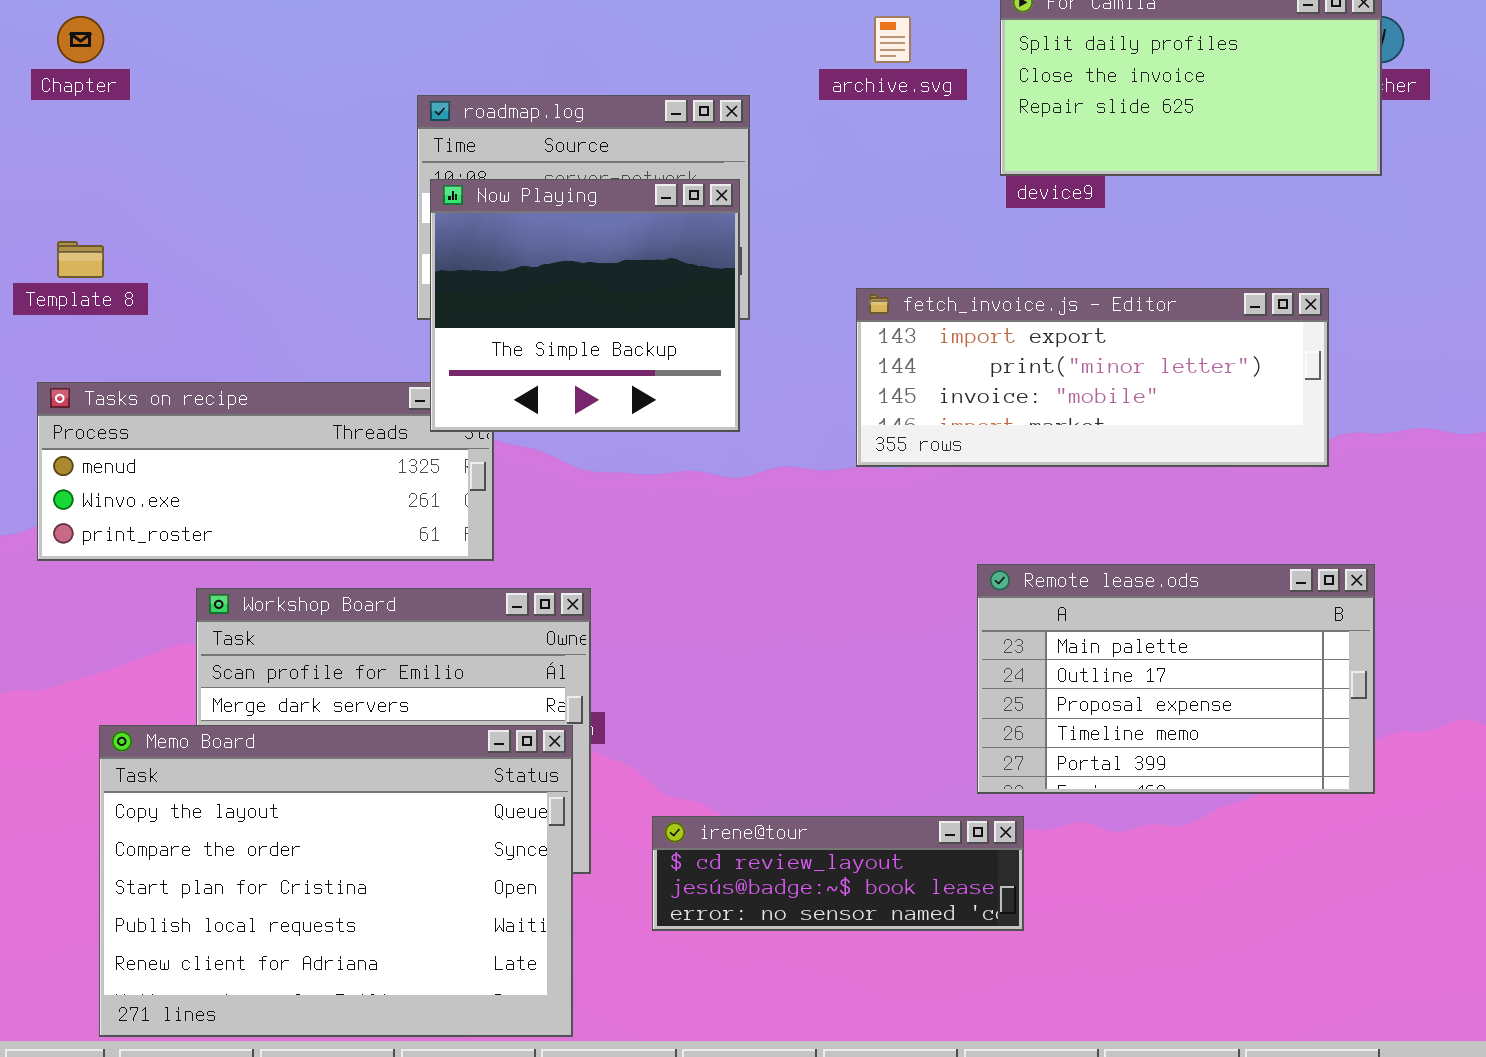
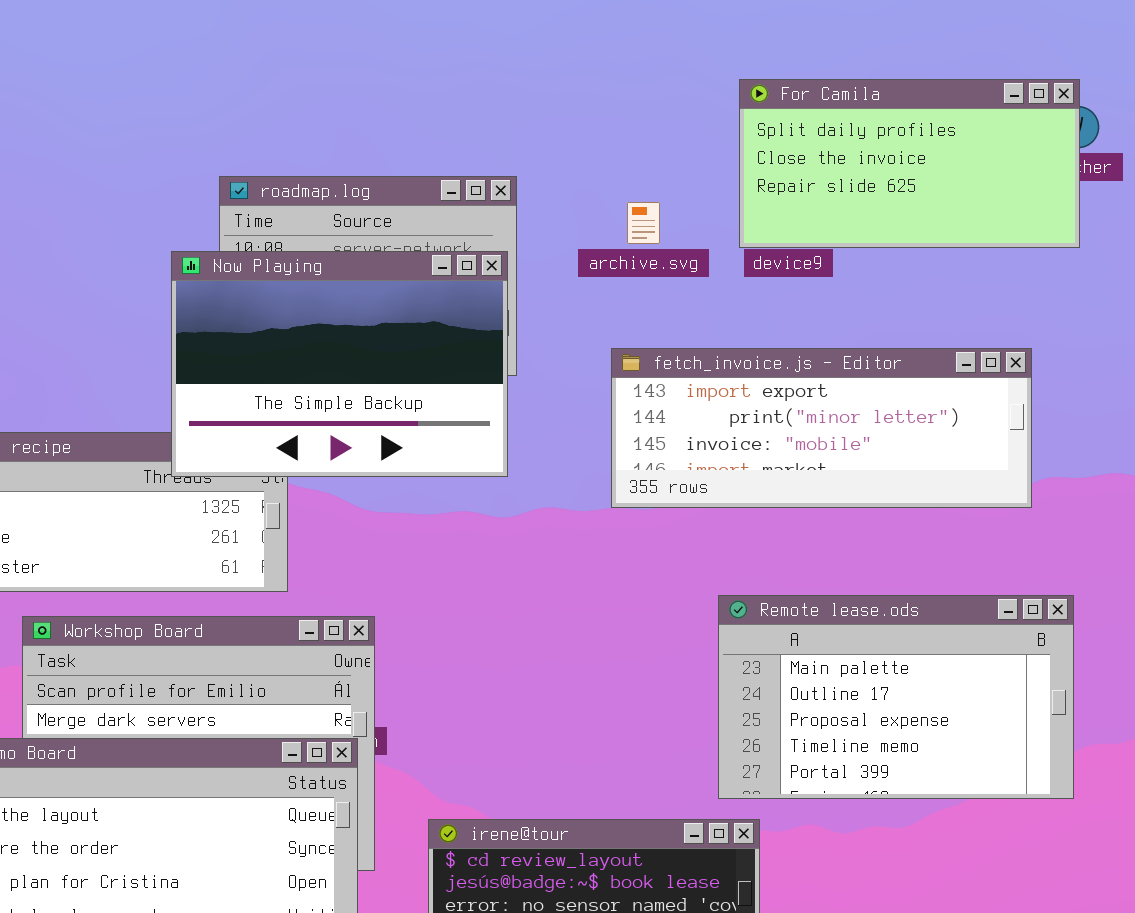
archive.svg: [874,16,911,63] -> [627,202,660,244], moved
Now Playing: [430,179,740,432] -> [171,251,508,477], resized

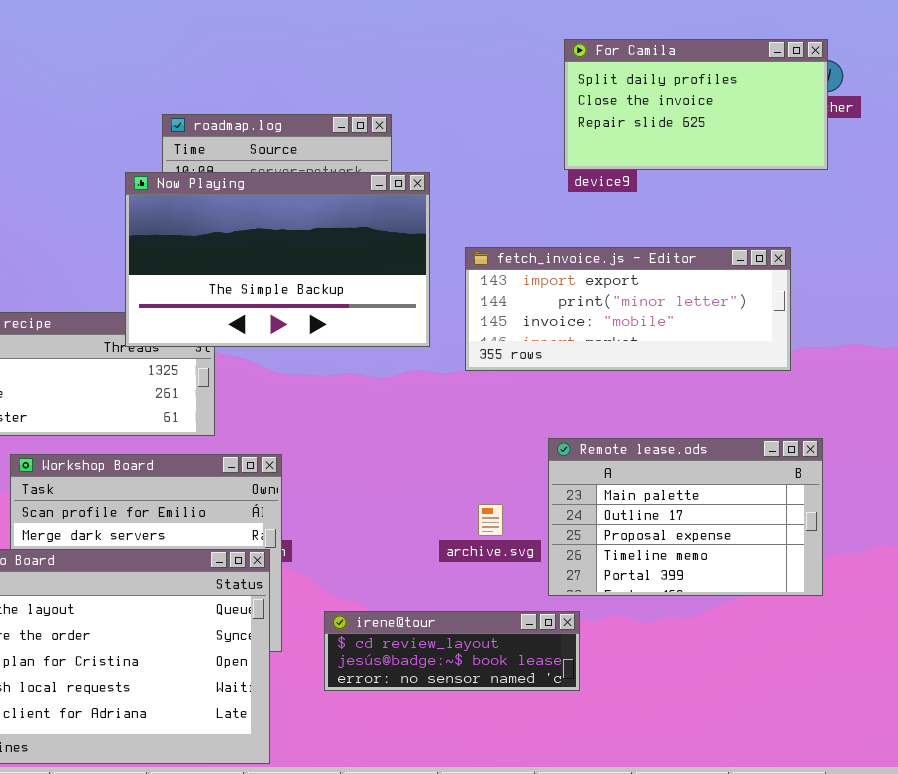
archive.svg: [627,202,660,244] -> [478,504,503,536], moved
Now Playing: [171,251,508,477] -> [125,172,430,347], resized

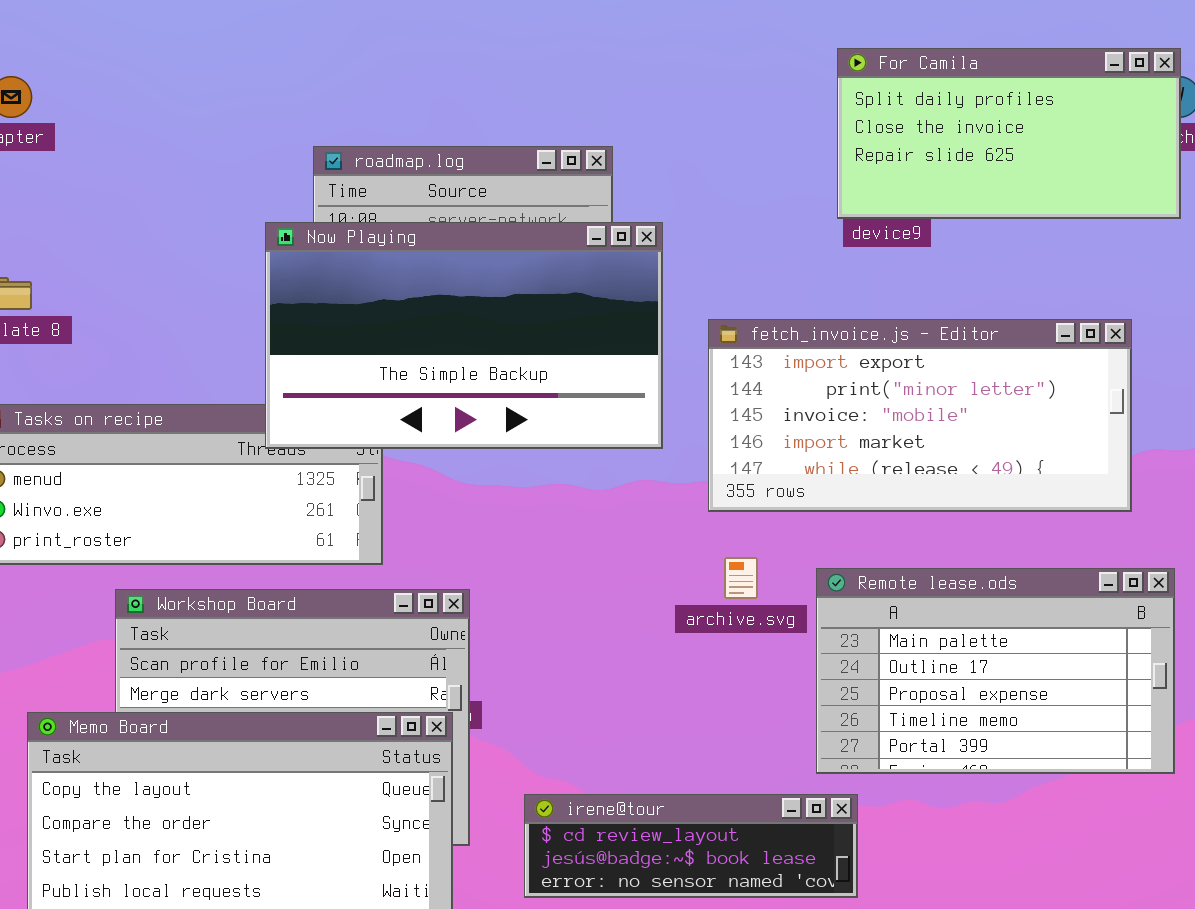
fetch_invoice.js - Editor: [465,247,791,371] -> [708,319,1132,512], resized
archive.svg: [478,504,503,536] -> [724,557,758,599], moved

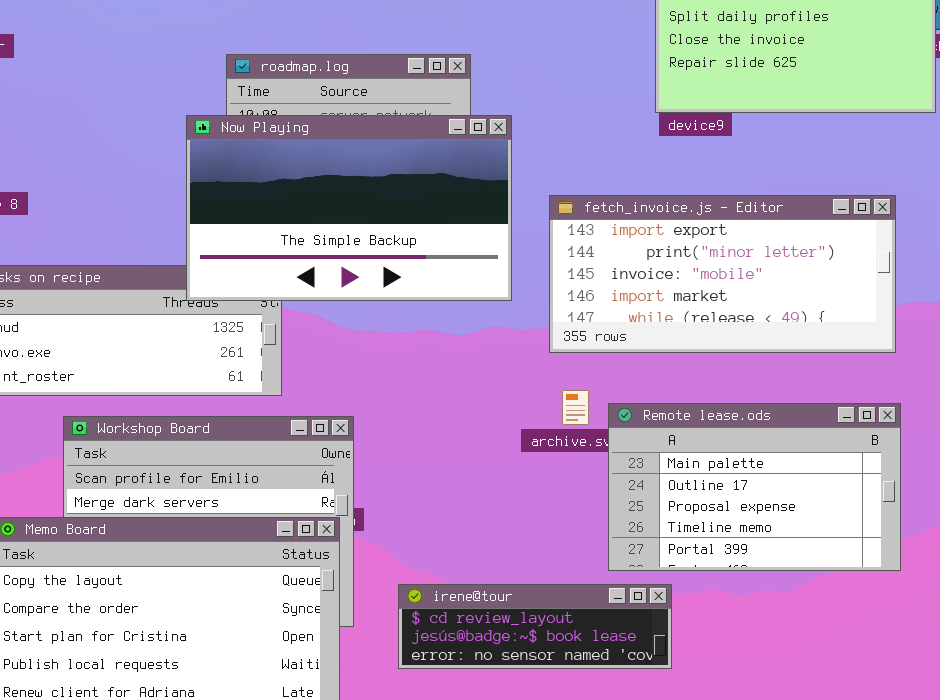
Remote lease.ods: [816,568,1175,774] -> [608,403,901,571], moved

